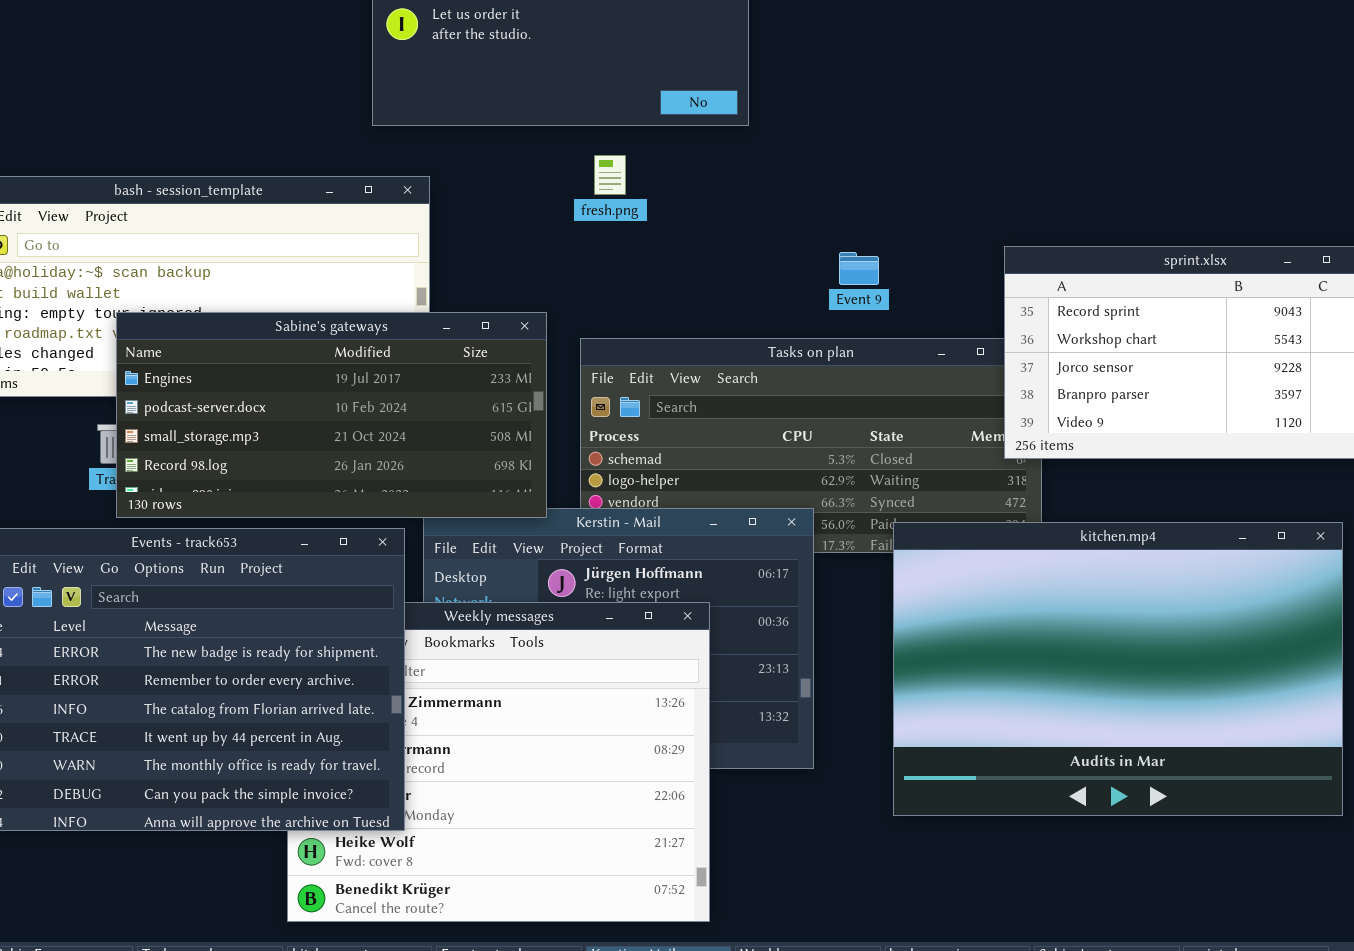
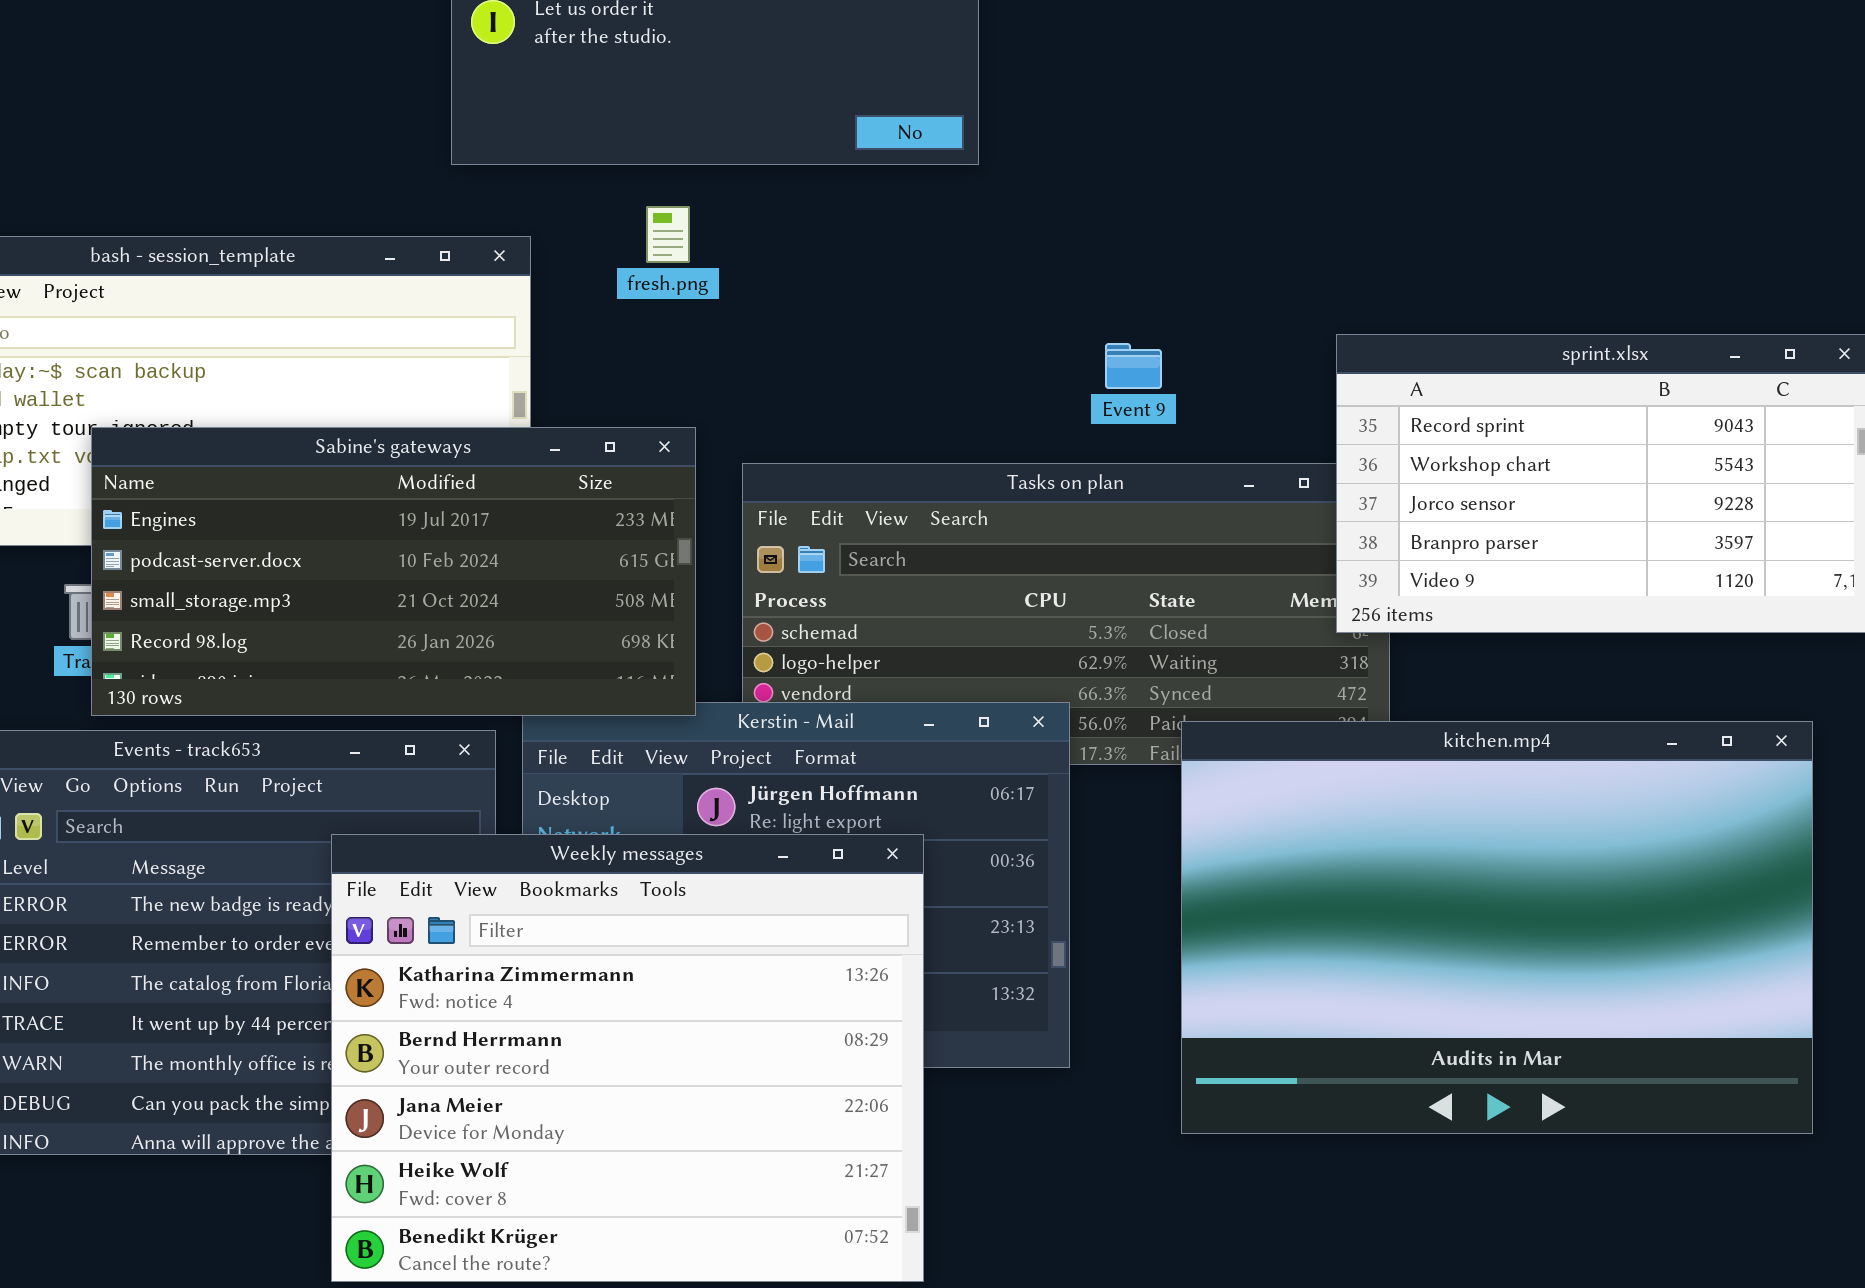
fresh.png: [594,155,626,195] -> [646,206,690,263], moved
Weekly messages: [287,602,710,922] -> [331,834,924,1282], raised

